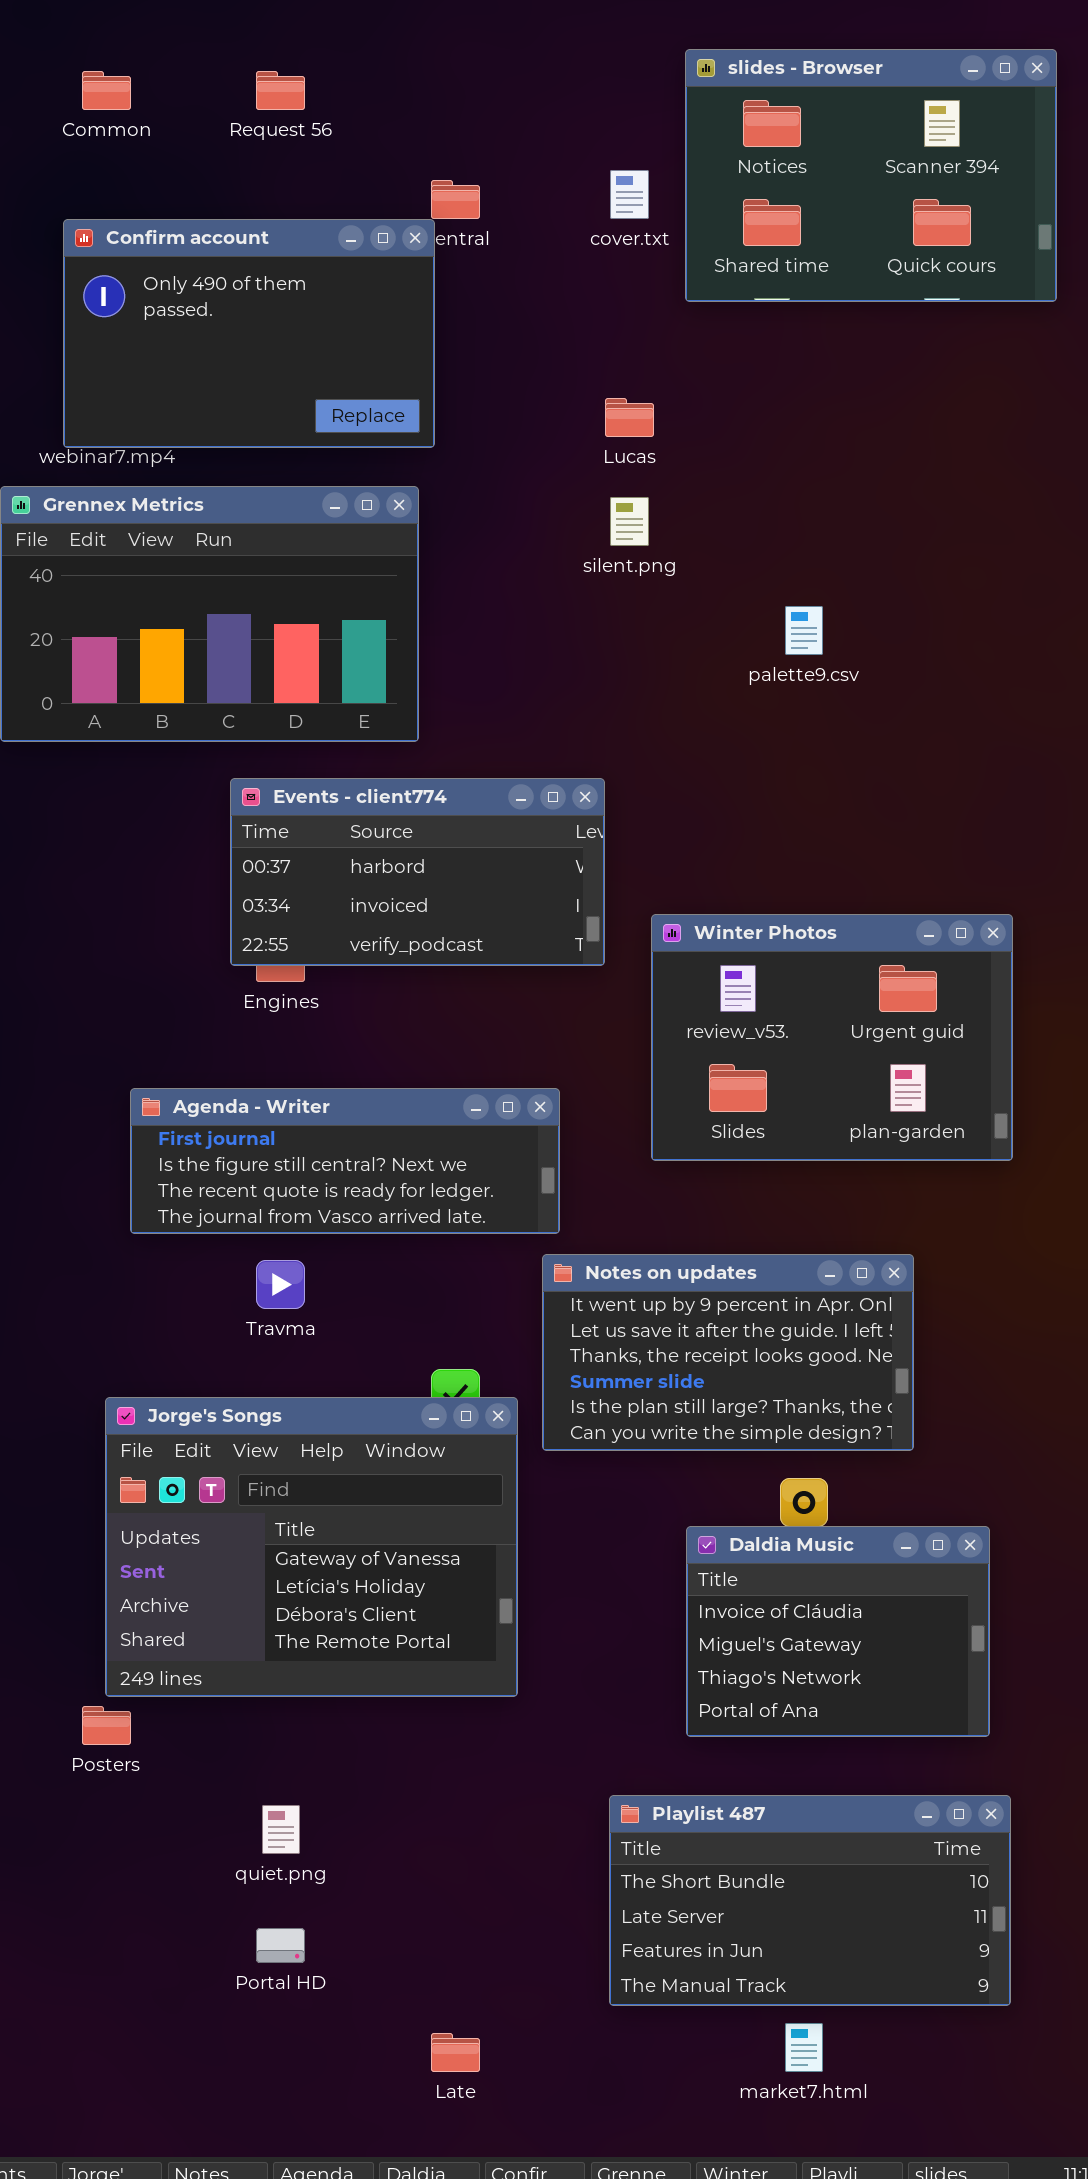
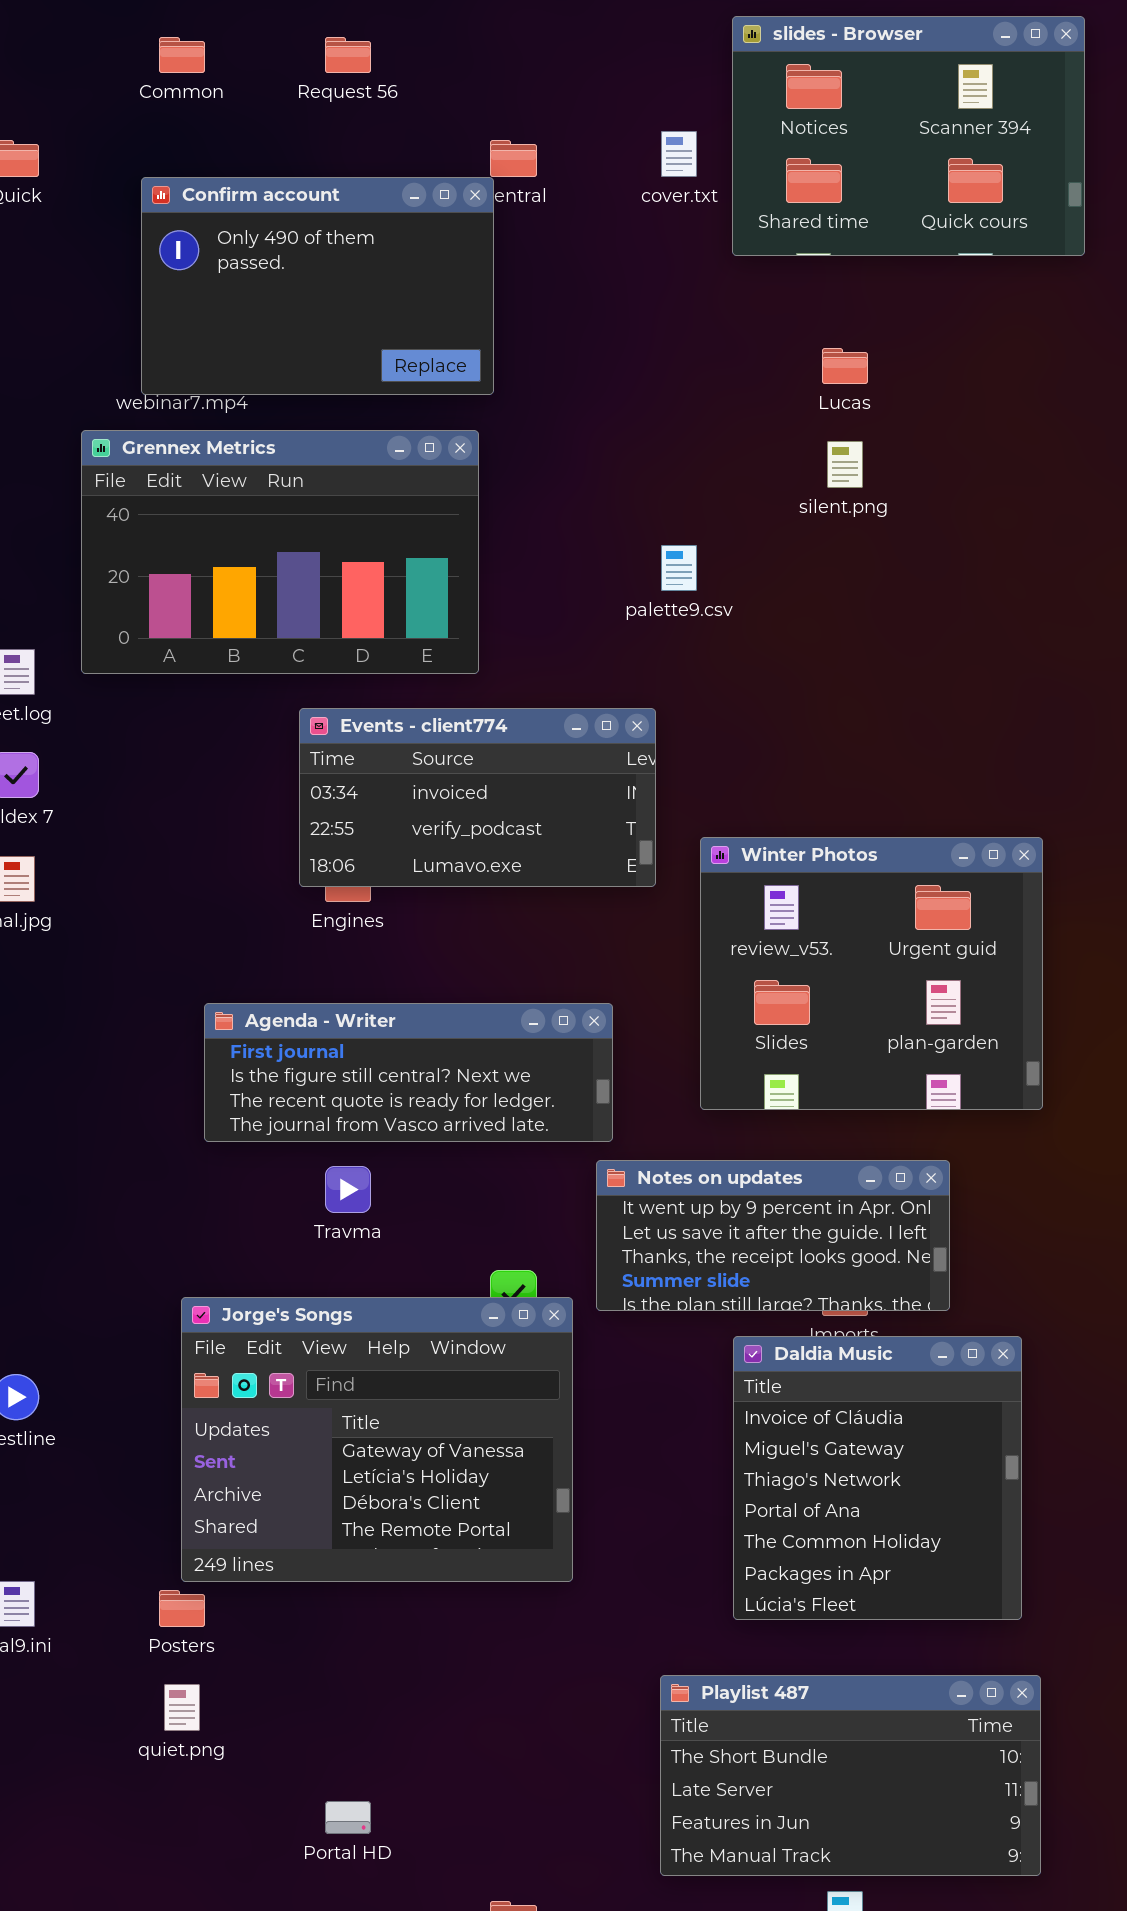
Lucas: [605,398,654,437] -> [822,348,868,384], moved
silent.png: [610,497,649,546] -> [827,441,863,488], moved
palette9.csv: [785,606,823,655] -> [661,545,697,591], moved
Events - client774: [230,778,605,966] -> [299,708,656,887], scrolled down 1 row
Winter Photos: [651,914,1013,1161] -> [700,837,1043,1110], resized
Notes on updates: [542,1254,914,1451] -> [596,1160,950,1311], resized
Daldia Music: [686,1526,990,1737] -> [733,1336,1022,1620], resized
quiet.png: [262,1805,300,1854] -> [164,1684,200,1731], moved

